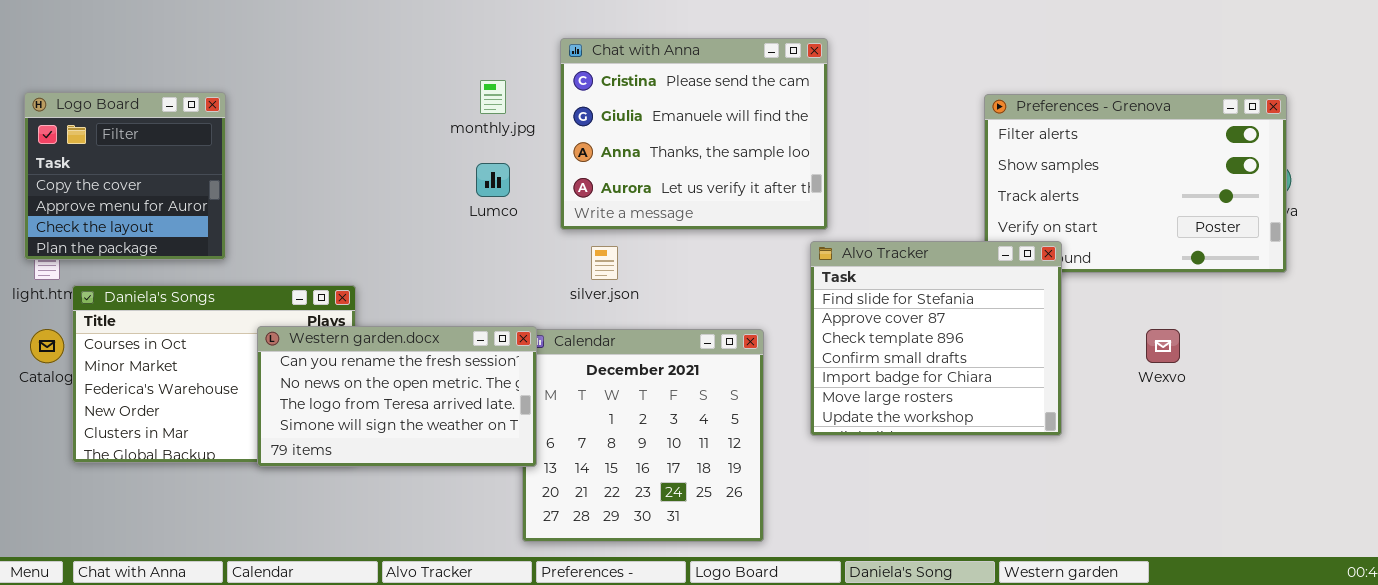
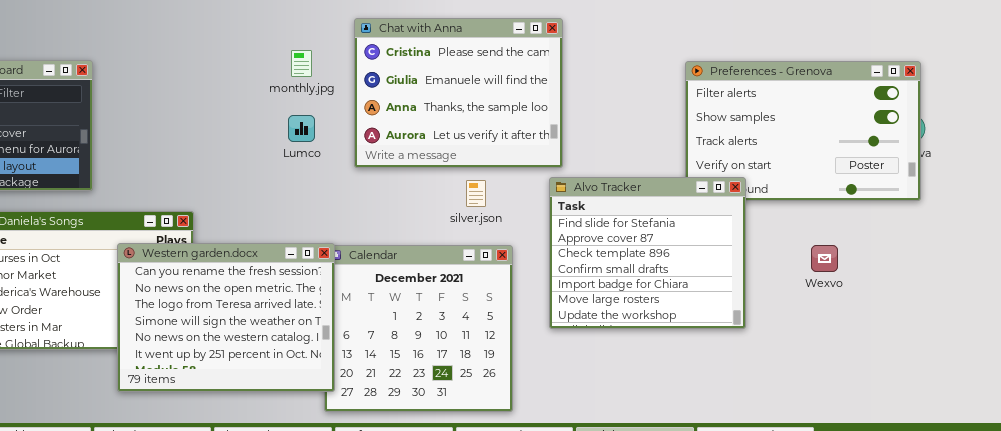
silver.json: [591,246,618,280] -> [466,180,486,207], moved
Western garden.docx: [257,326,537,467] -> [117,243,335,392], resized

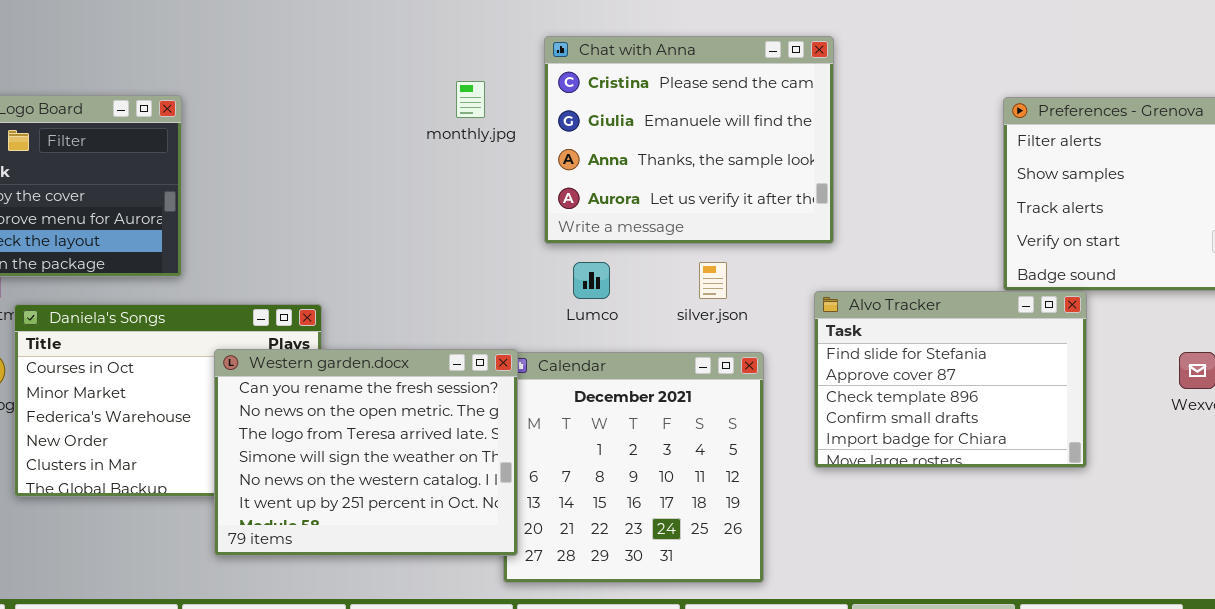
Lumco: [288,115,315,142] -> [573,262,610,299], moved
Alvo Tracker: [549,177,746,329] -> [814,291,1087,468], resized

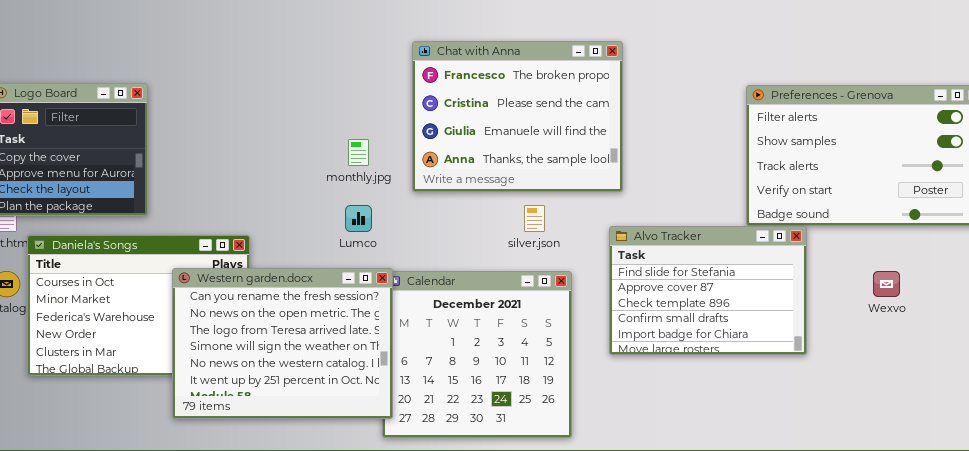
Chat with Anna: [544,36,834,244] -> [412,41,623,192], scrolled up 1 row
monthly.jpg: [456,81,485,118] -> [348,139,369,166], moved
Lumco: [573,262,610,299] -> [345,205,372,232], moved

